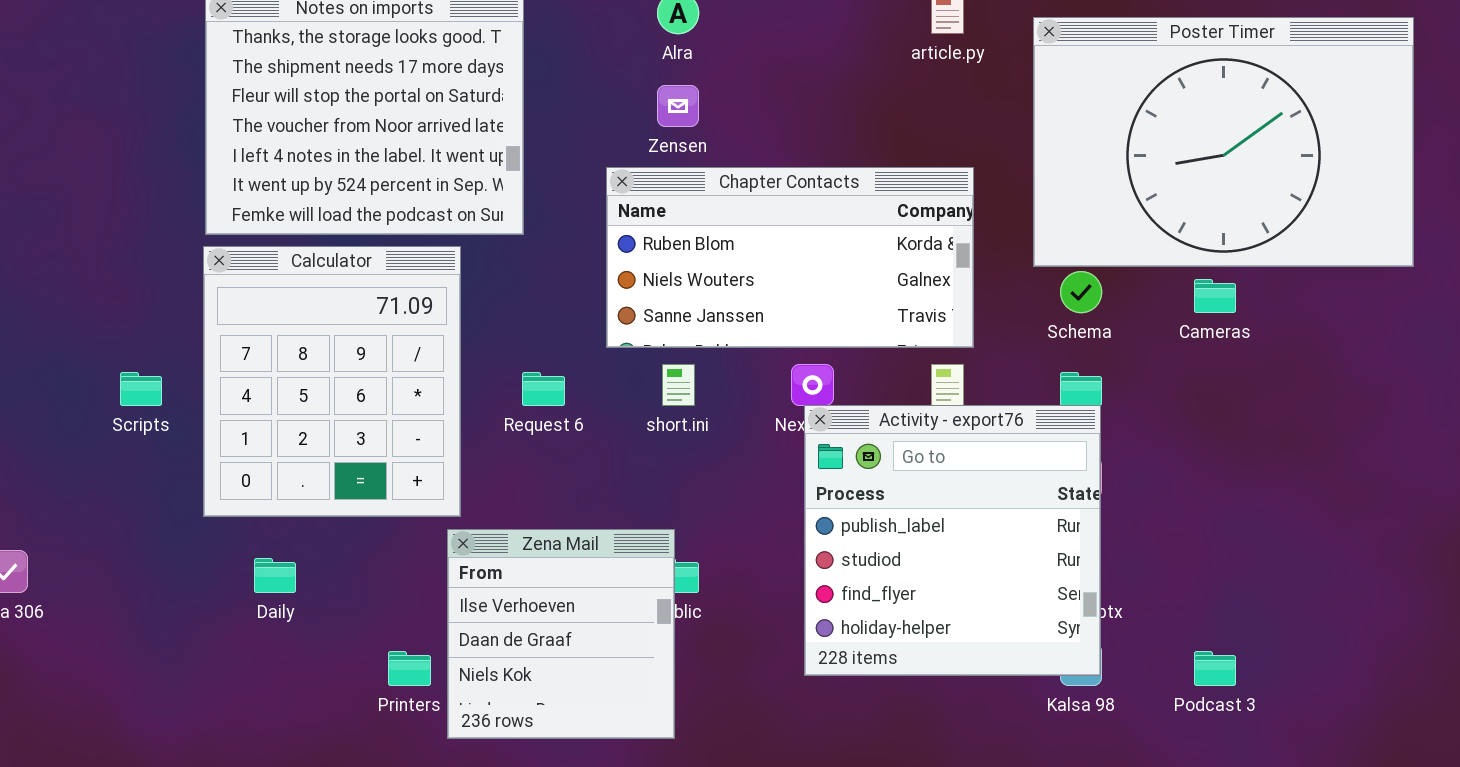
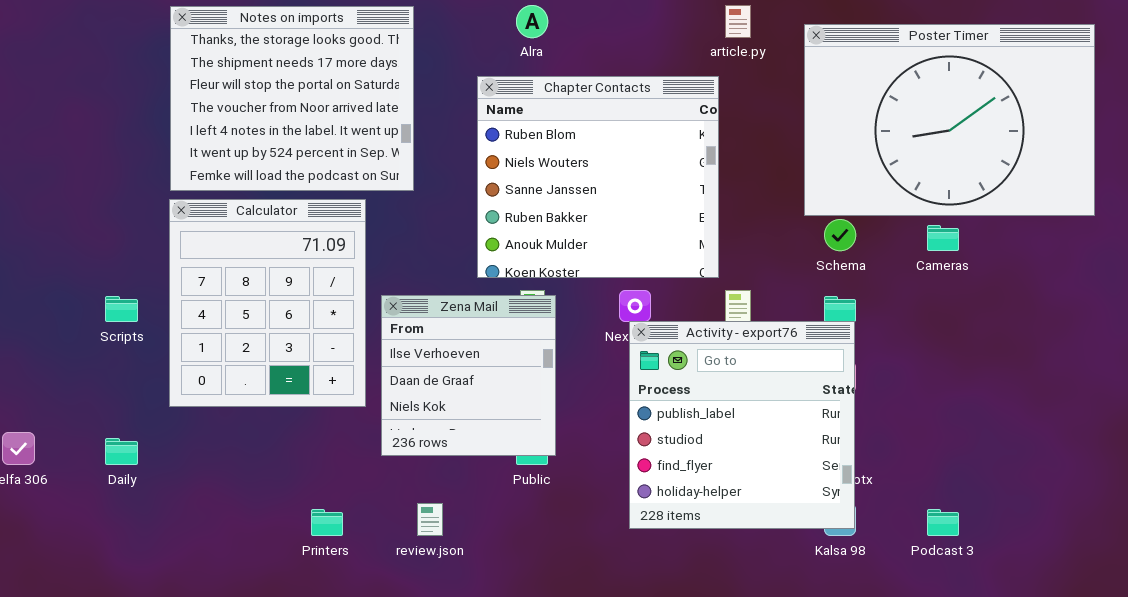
Chapter Contacts: [606,167,974,348] -> [477,76,719,278], resized
Zena Mail: [447,529,675,739] -> [381,295,556,456], moved
Daily: [254,558,296,593] -> [105,438,138,465], moved

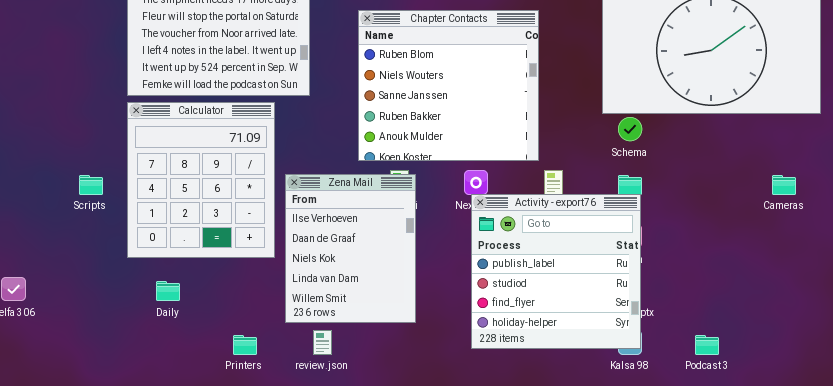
Cameras: [927,225,959,251] -> [772,175,796,195], moved
Zena Mail: [381,295,556,456] -> [285,174,416,323], resized
Daily: [105,438,138,465] -> [156,281,180,301], moved

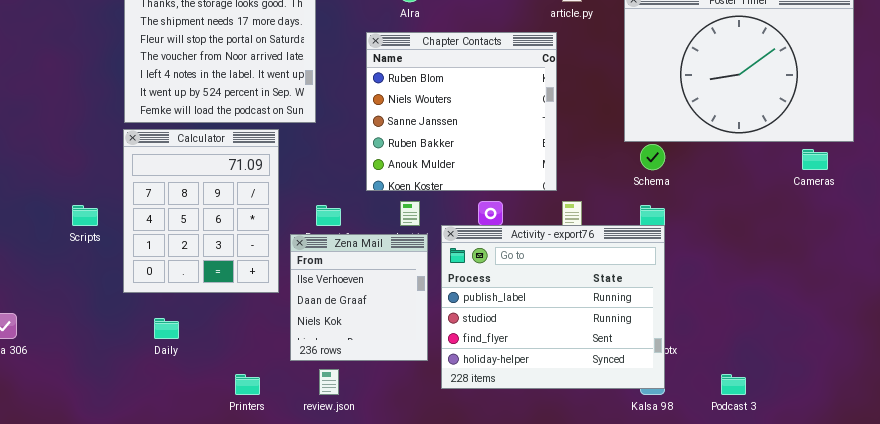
Zena Mail: [285,174,416,323] -> [290,234,428,361], resized
Cameras: [772,175,796,195] -> [802,149,828,170], moved
Activity - export76: [471,194,641,349] -> [441,225,665,389], resized

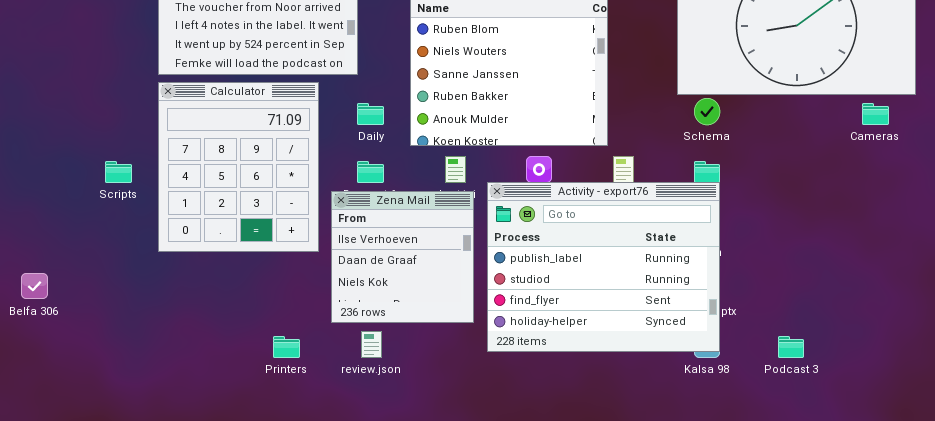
Daily: [154,318,179,339] -> [357,103,384,125], moved

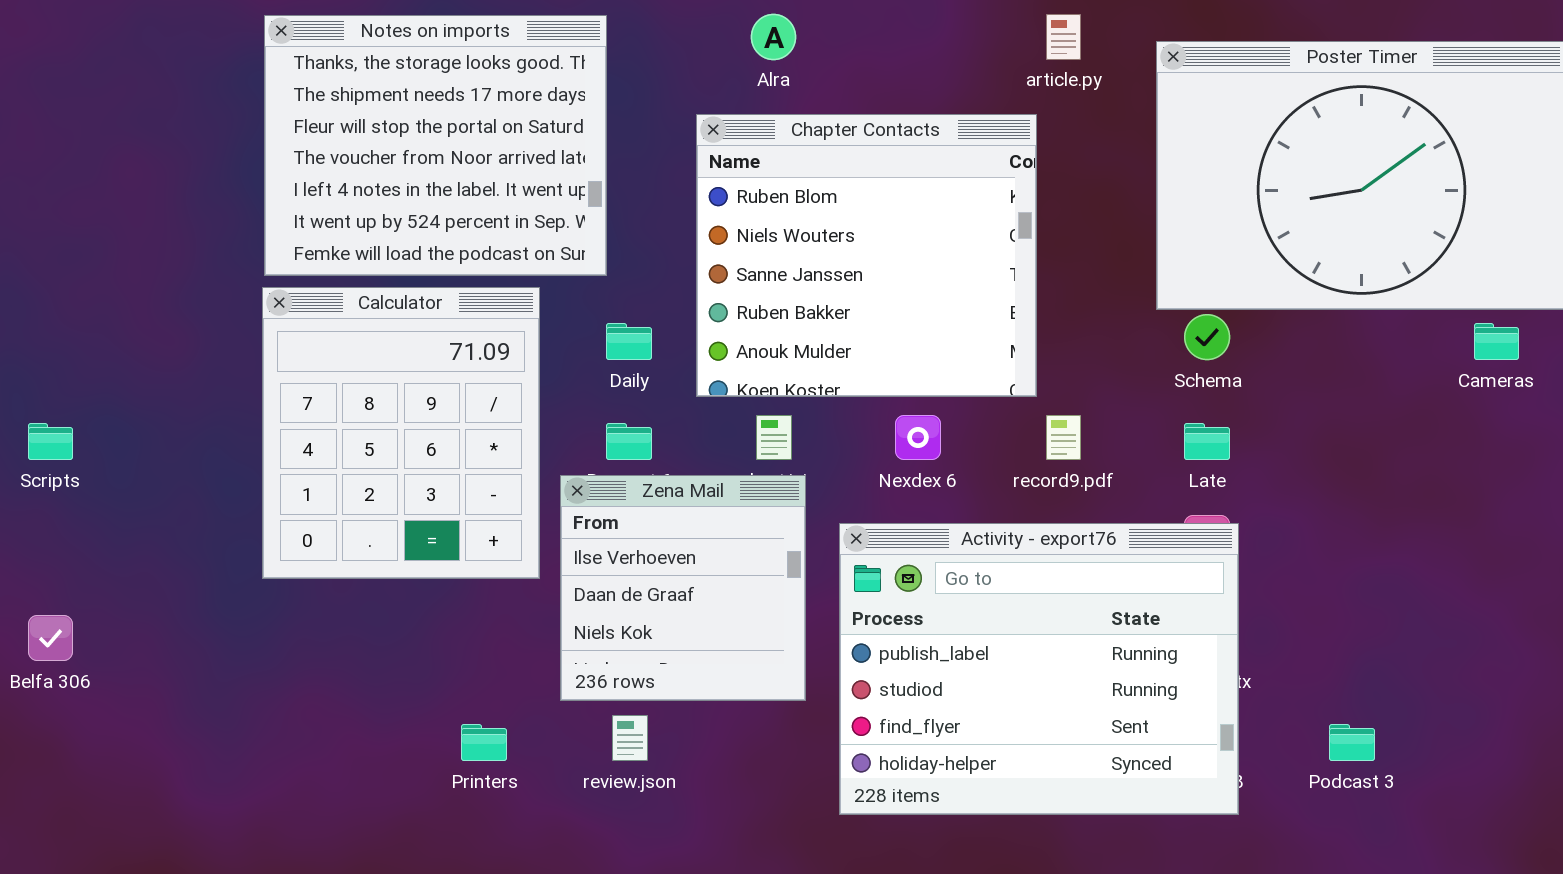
Scripts: [105,161,132,183] -> [28,423,73,460], moved
Activity - export76: [487,182,720,352] -> [839,523,1239,815], moved

